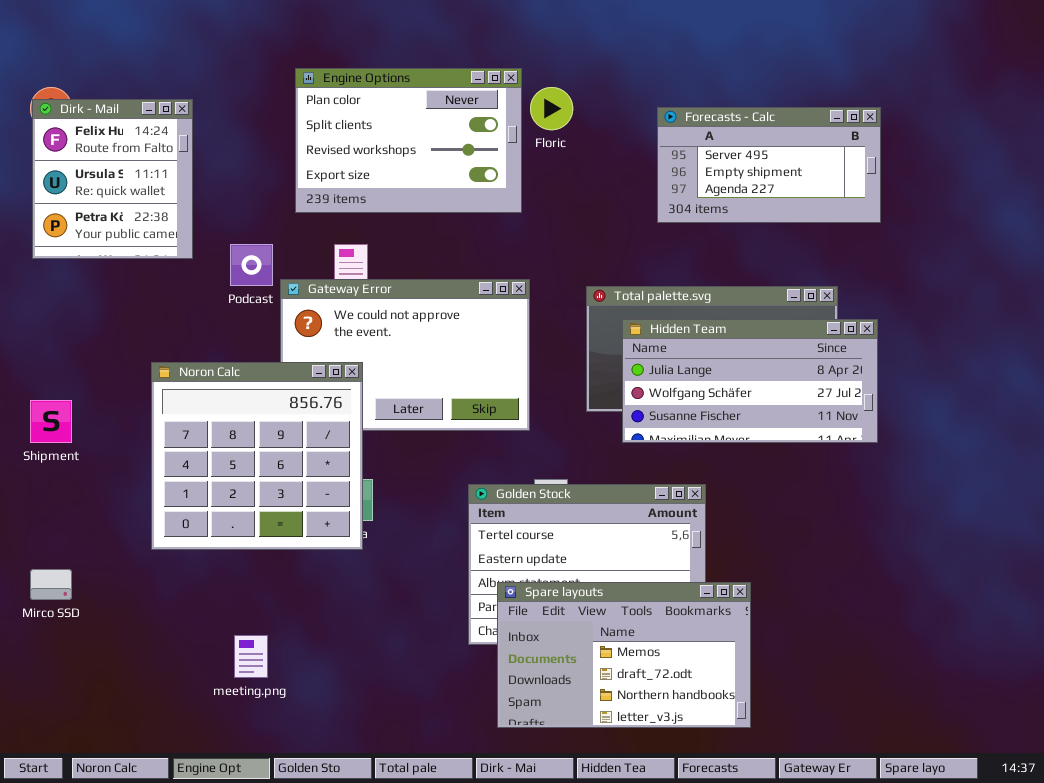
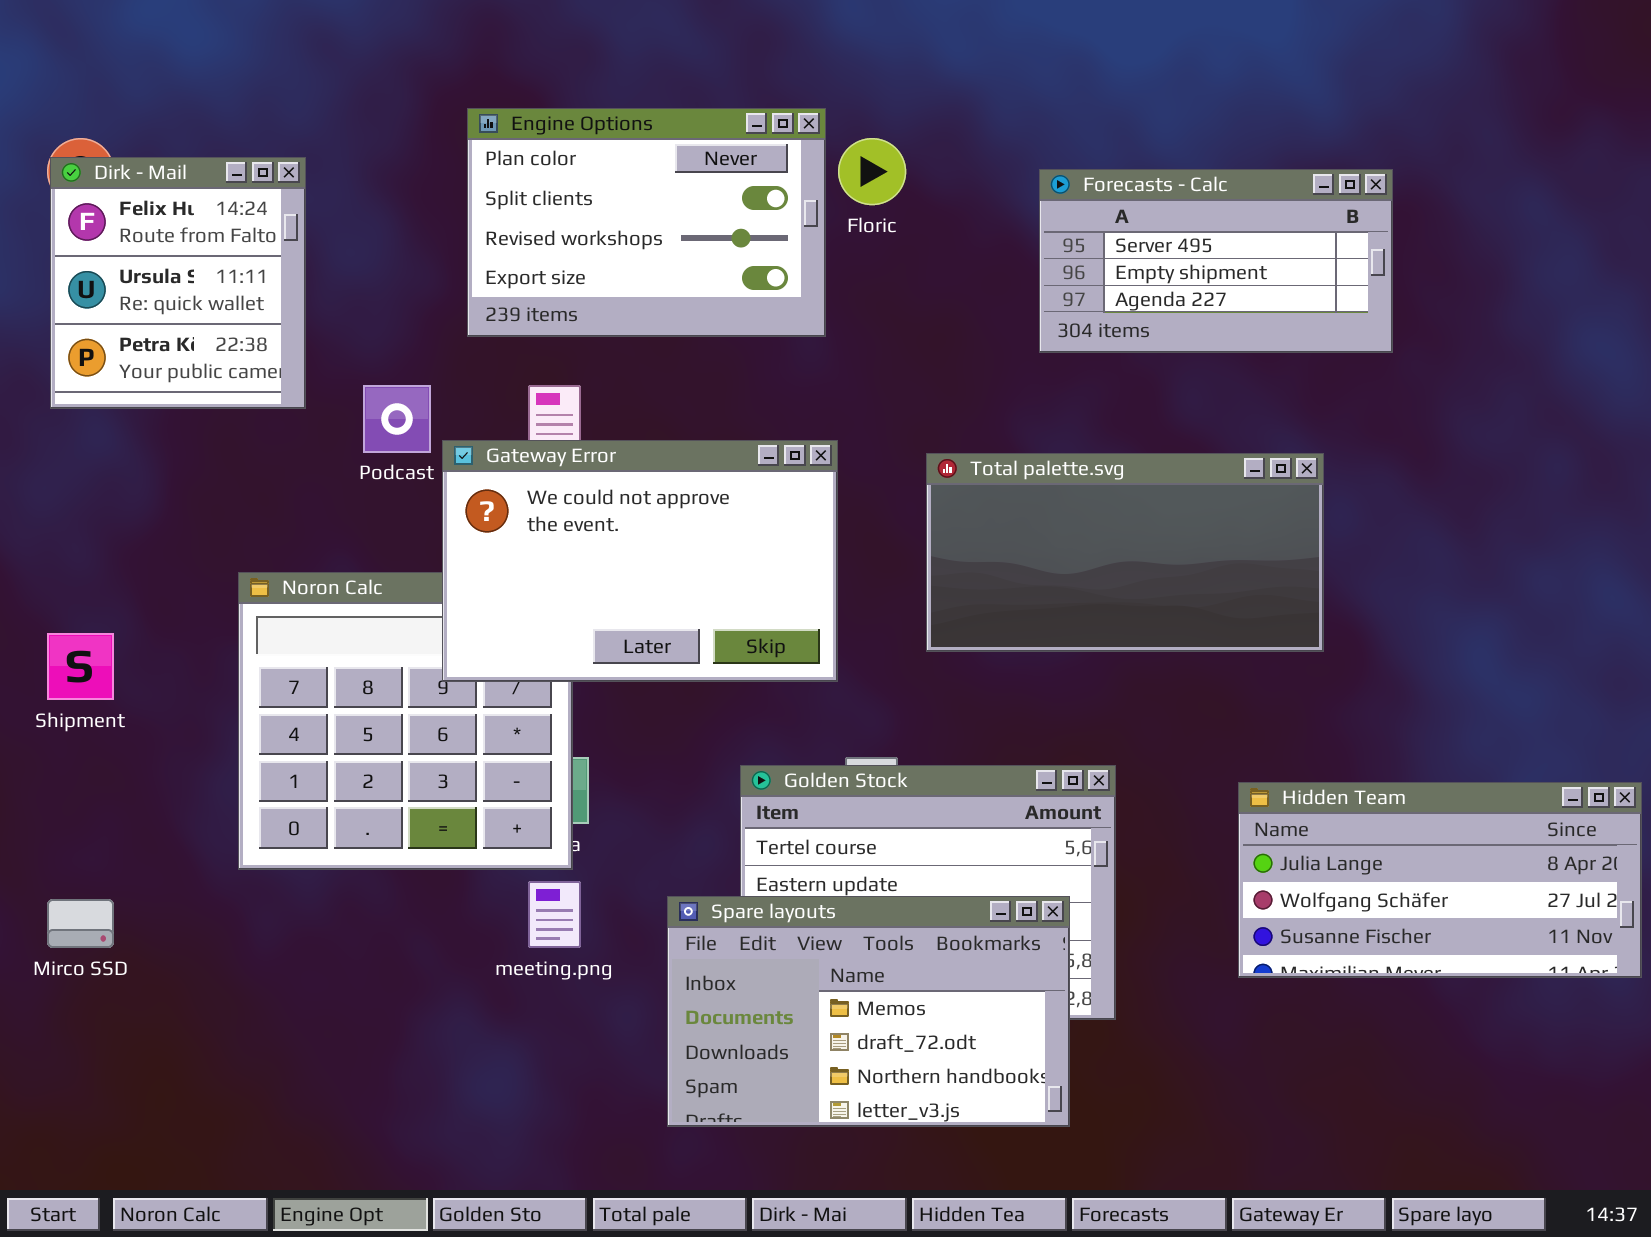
Gateway Error: [280,279,530,431] -> [442,440,838,682], raised
Hidden Team: [622,319,878,443] -> [1238,782,1642,978], moved
Spare layouts: [497,582,751,728] -> [667,896,1070,1127], moved
meeting.png: [234,635,268,678] -> [528,881,581,948], moved

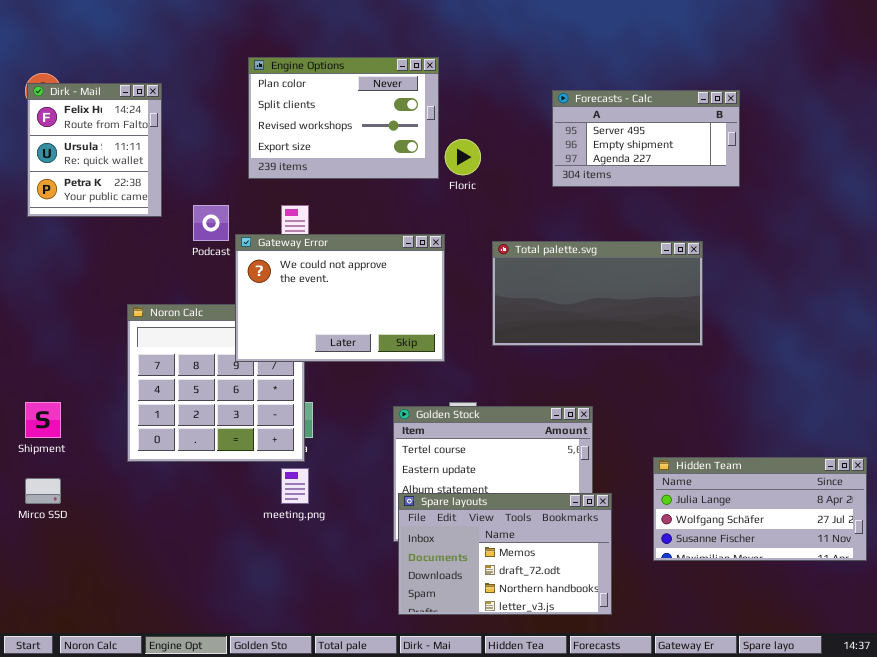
Floric: [838,138,906,205] -> [445,139,481,175], moved
Shipment: [47,633,114,700] -> [25,402,61,438], moved
Hidden Team: [1238,782,1642,978] -> [653,457,867,561], moved
Spare layouts: [667,896,1070,1127] -> [398,493,612,615], moved

